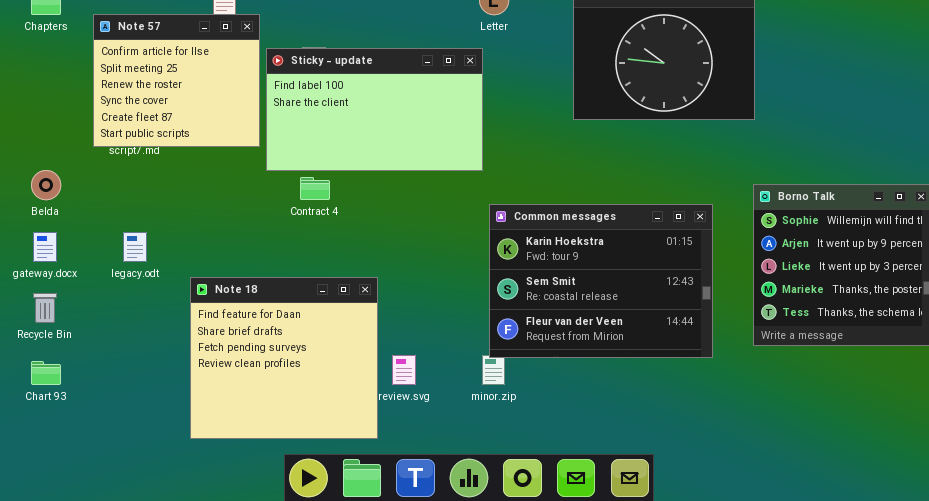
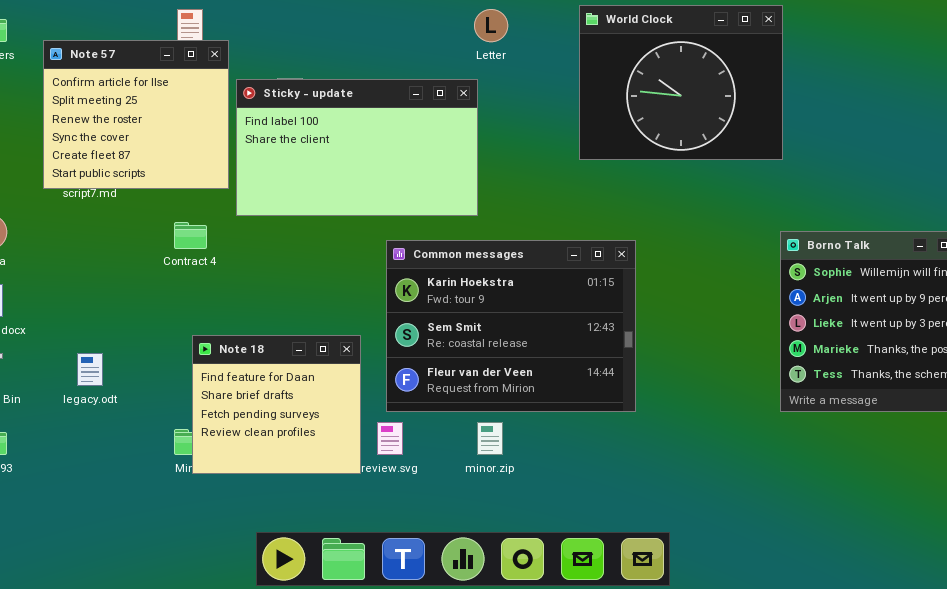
Contract 4: [300,177,330,200] -> [174,222,207,249], moved
Common messages: [489,204,713,358] -> [386,240,636,412], moved
legacy.odt: [123,232,147,262] -> [77,353,103,386], moved
Note 18: [190,277,378,439] -> [192,335,361,474], resized

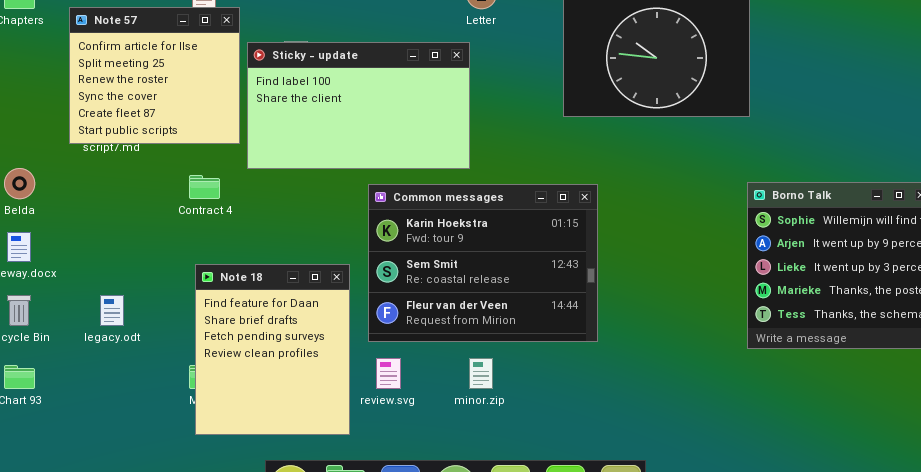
Common messages: [386,240,636,412] -> [368,184,598,342], moved
Note 18: [192,335,361,474] -> [195,264,350,435], moved, resized

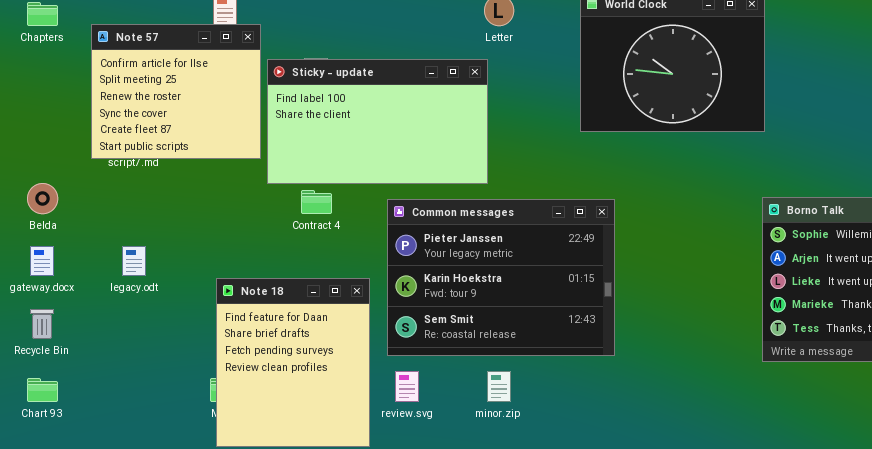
Contract 4: [189,175,220,199] -> [301,190,332,214], moved
Common messages: [368,184,598,342] -> [387,199,615,356], scrolled up 1 row
legacy.odt: [100,295,124,326] -> [122,246,146,276], moved

